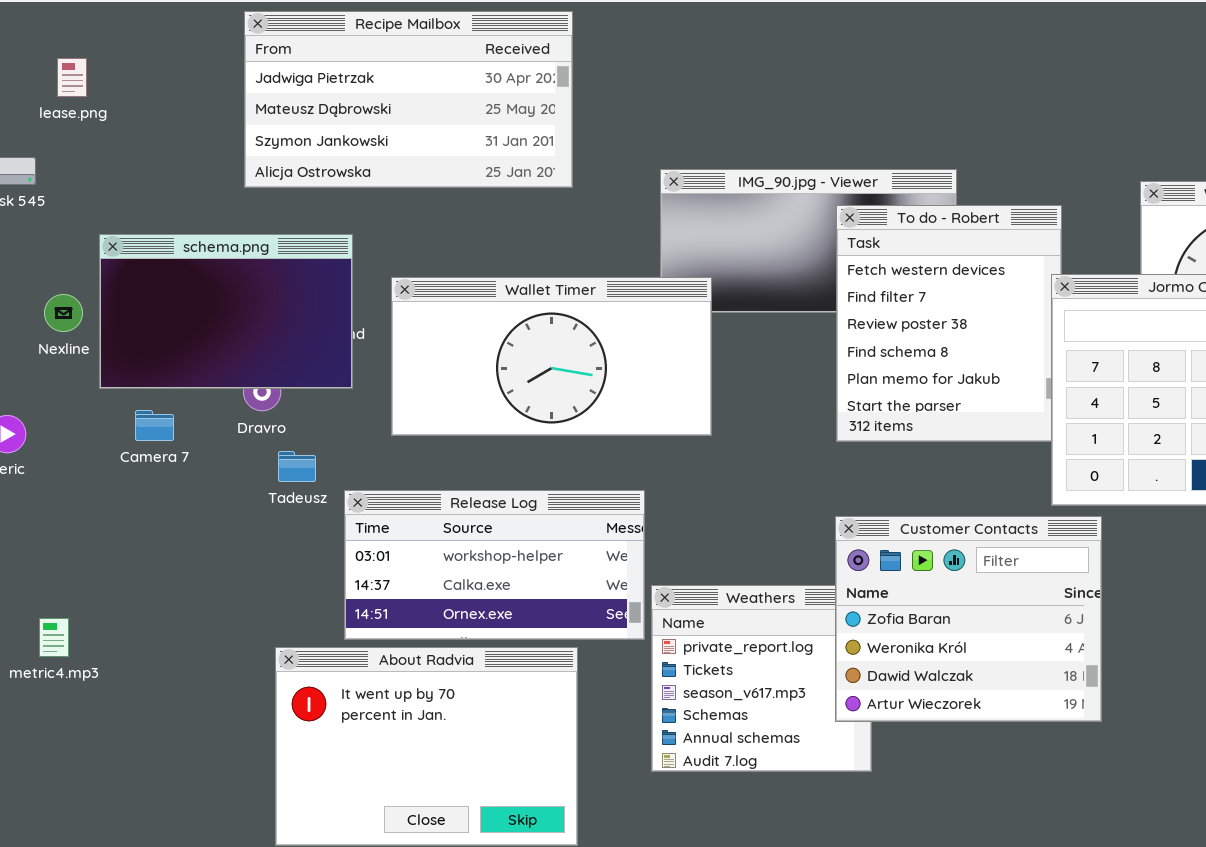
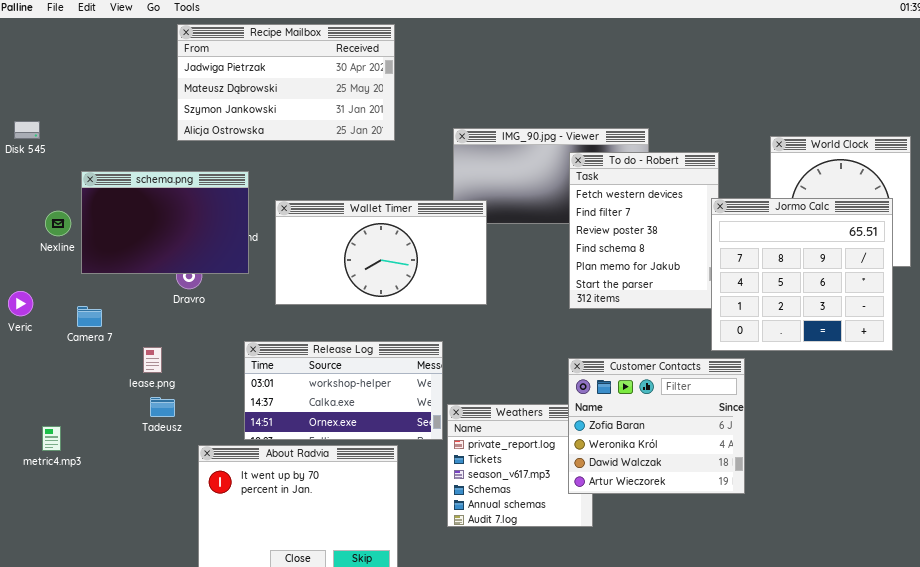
lease.png: [57,58,87,97] -> [143,347,162,373], moved
Camera 7: [135,410,174,441] -> [77,306,102,327], moved
Tadeusz: [278,451,316,482] -> [150,397,175,417], moved

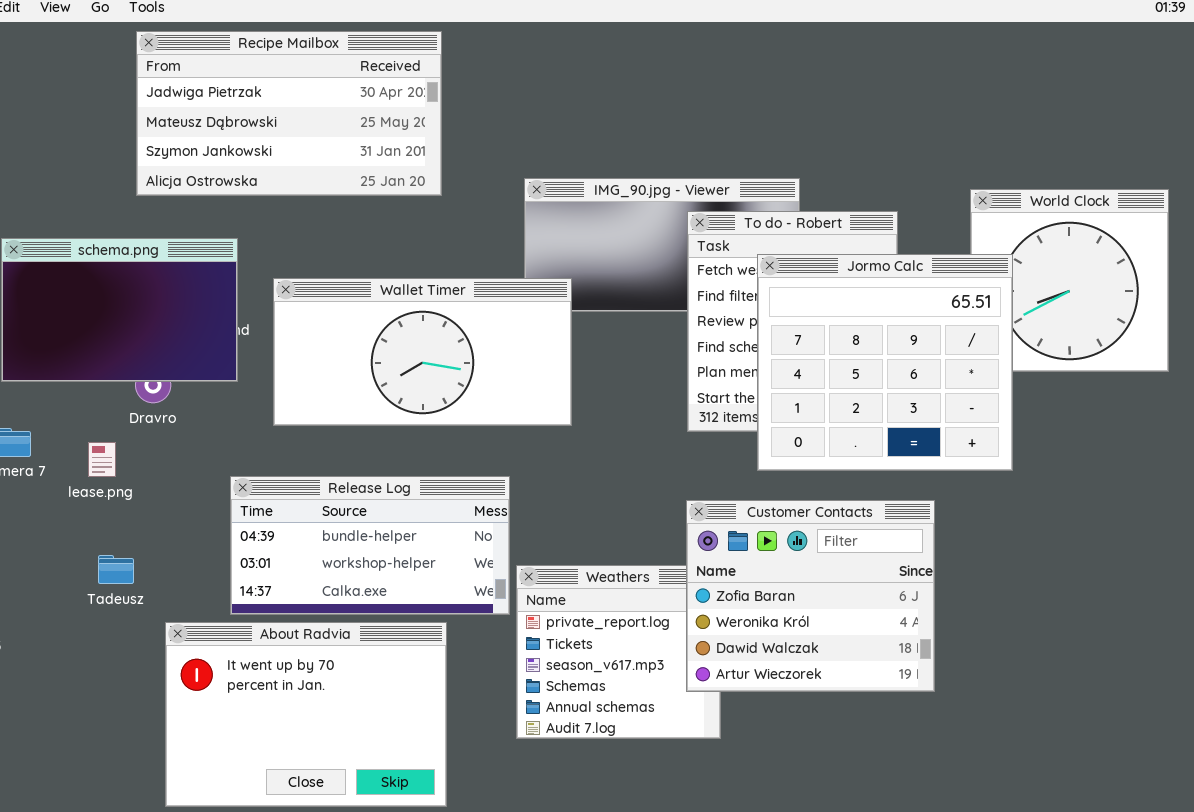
Jormo Calc: [711,198,893,351] -> [757,254,1013,471], moved
Release Log: [244,341,443,440] -> [230,476,510,615], scrolled up 1 row
lease.png: [143,347,162,373] -> [88,442,116,477], moved

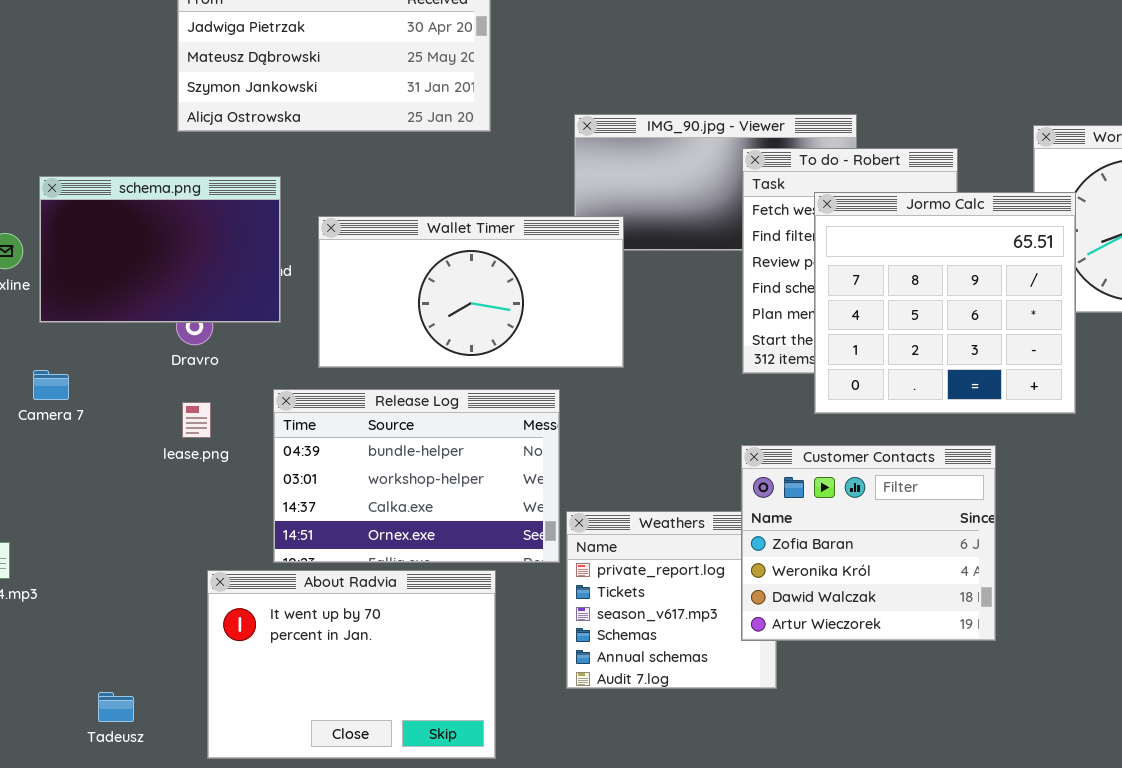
lease.png: [88,442,116,477] -> [182,402,211,438], moved
Release Log: [230,476,510,615] -> [273,389,560,563], resized
Tadeusz: [98,555,134,584] -> [98,692,134,722], moved

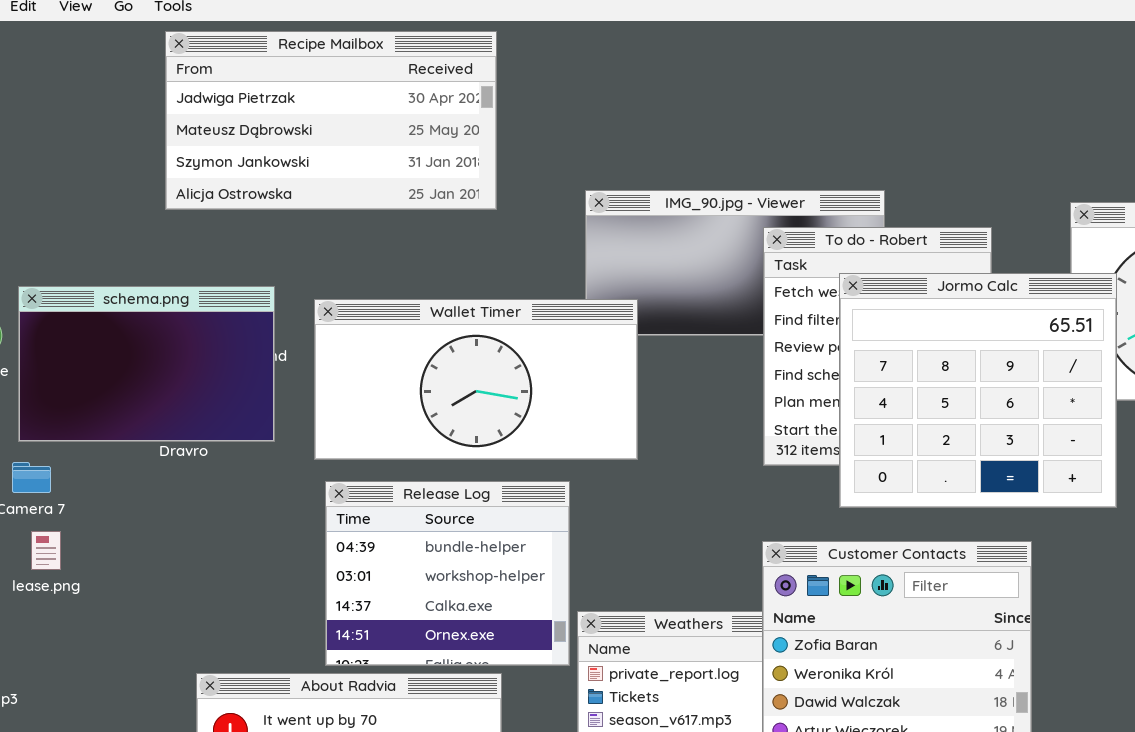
schema.png: [39,176,281,323] -> [18,286,275,442], moved
Release Log: [273,389,560,563] -> [325,481,570,666], resized
lease.png: [182,402,211,438] -> [31,531,61,570], moved

